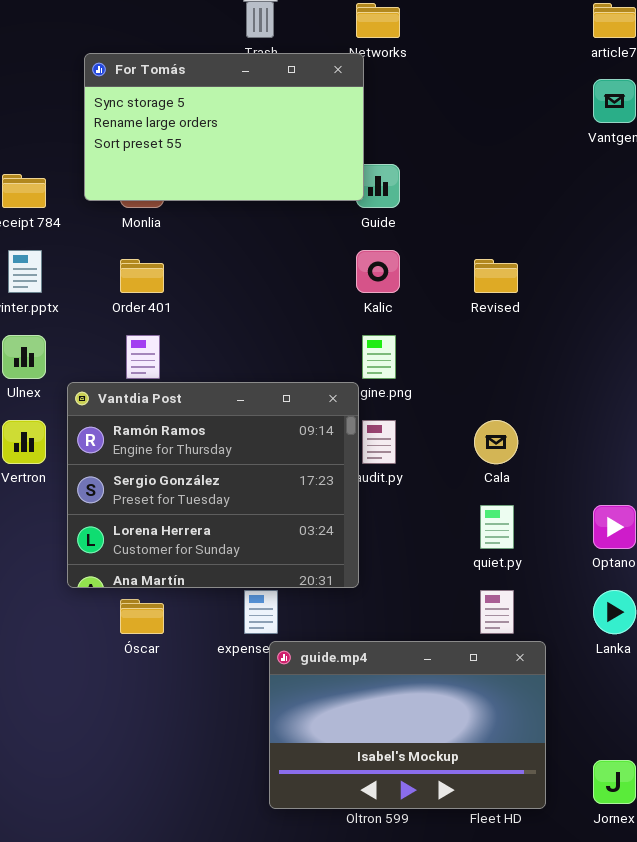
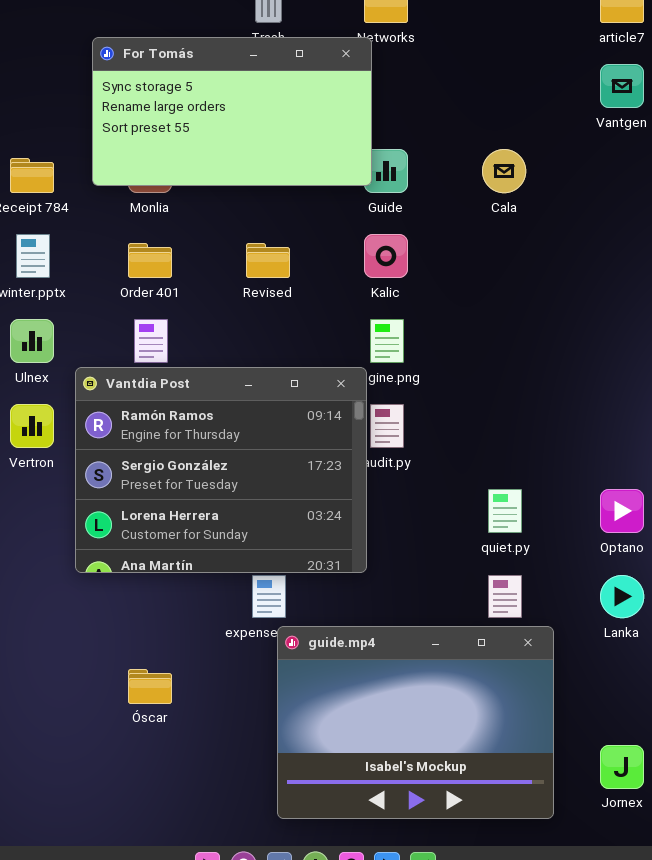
Revised: [474,259,518,293] -> [246,243,290,278], moved
Cala: [474,420,518,464] -> [482,149,526,193], moved
Óscar: [120,599,164,634] -> [128,669,172,704], moved
guide.mp4: [269,641,546,809] -> [277,626,554,819], resized

